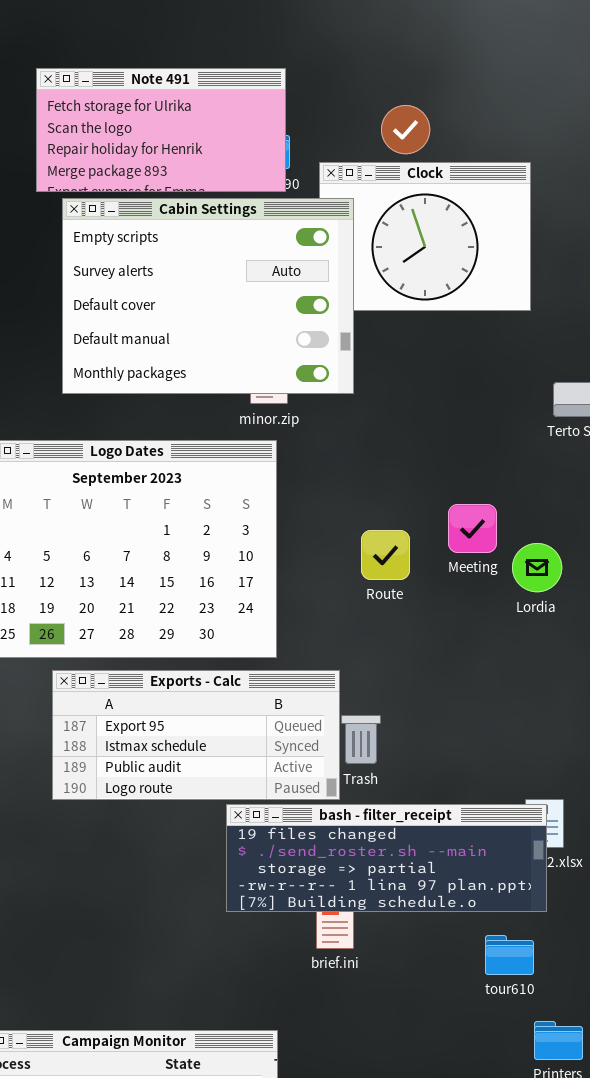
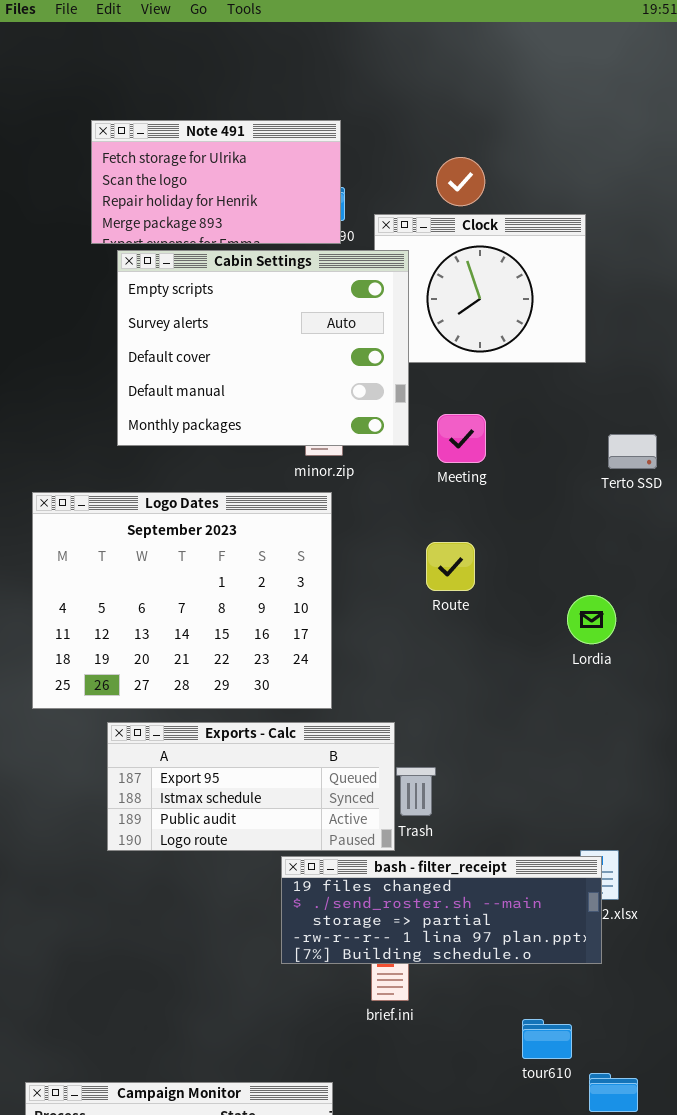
Meeting: [448,504,497,553] -> [437,414,486,463], moved
Route: [361,530,410,580] -> [426,542,475,591], moved
tour610: [485,935,534,975] -> [522,1019,572,1059], moved

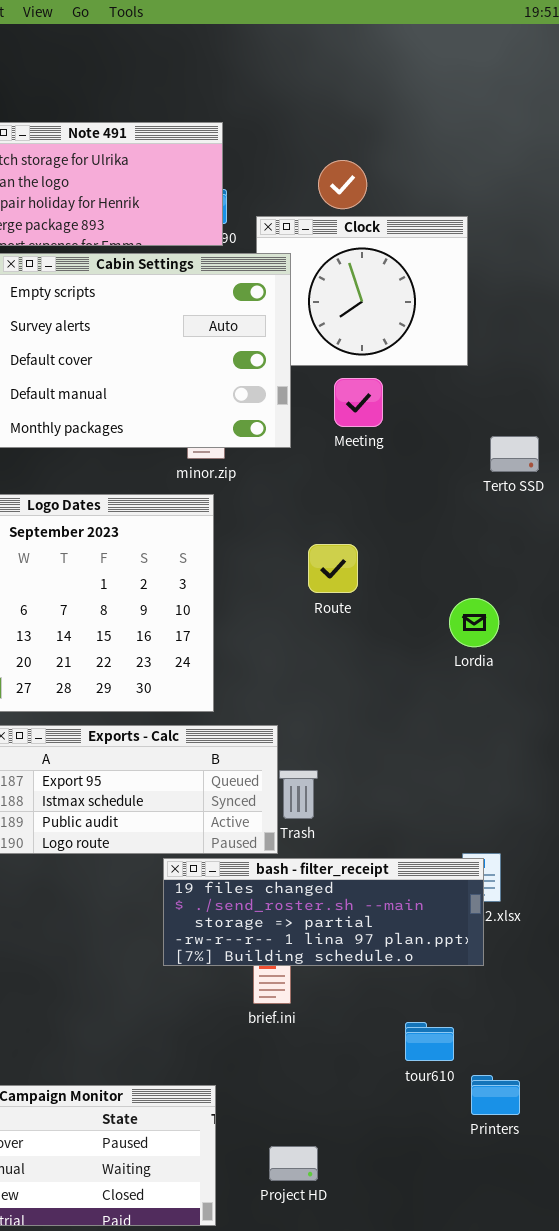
Meeting: [437,414,486,463] -> [334,378,383,427], moved

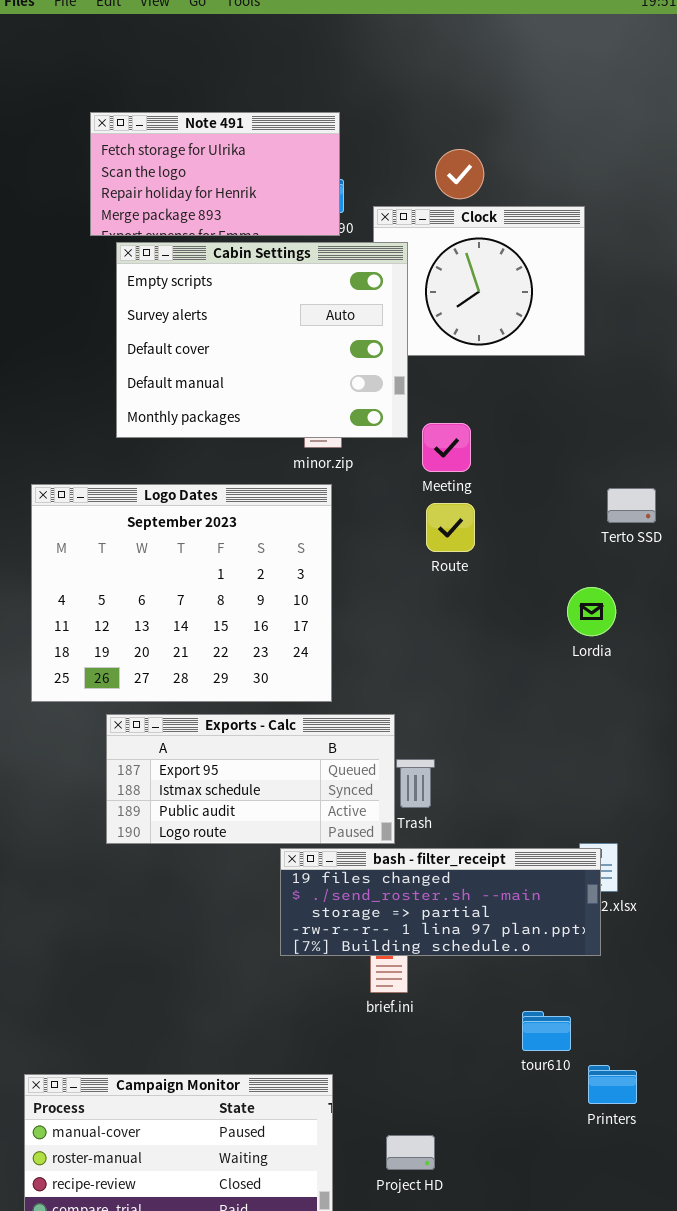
Meeting: [334,378,383,427] -> [422,423,471,472], moved
Terto SSD: [490,436,539,472] -> [607,488,656,523], moved
Route: [308,544,358,593] -> [426,503,475,552], moved

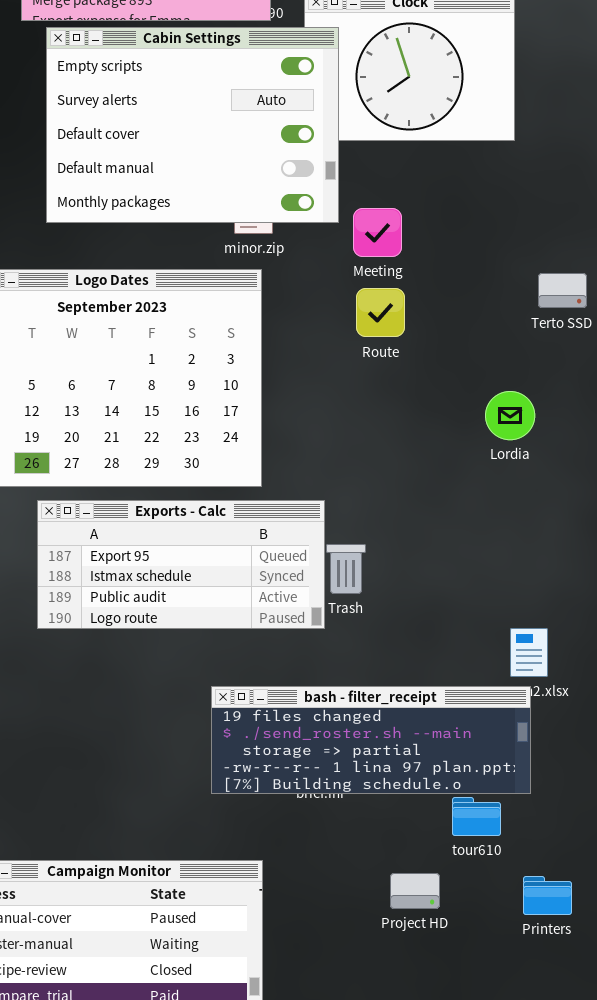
Lordia: [567,587,616,636] -> [485,391,535,440], moved
bash - filter_receipt: [280,848,601,956] -> [211,686,531,794], moved
Printers: [588,1065,637,1104] -> [523,876,572,915], moved
Project HD: [386,1135,435,1170] -> [390,873,440,909], moved

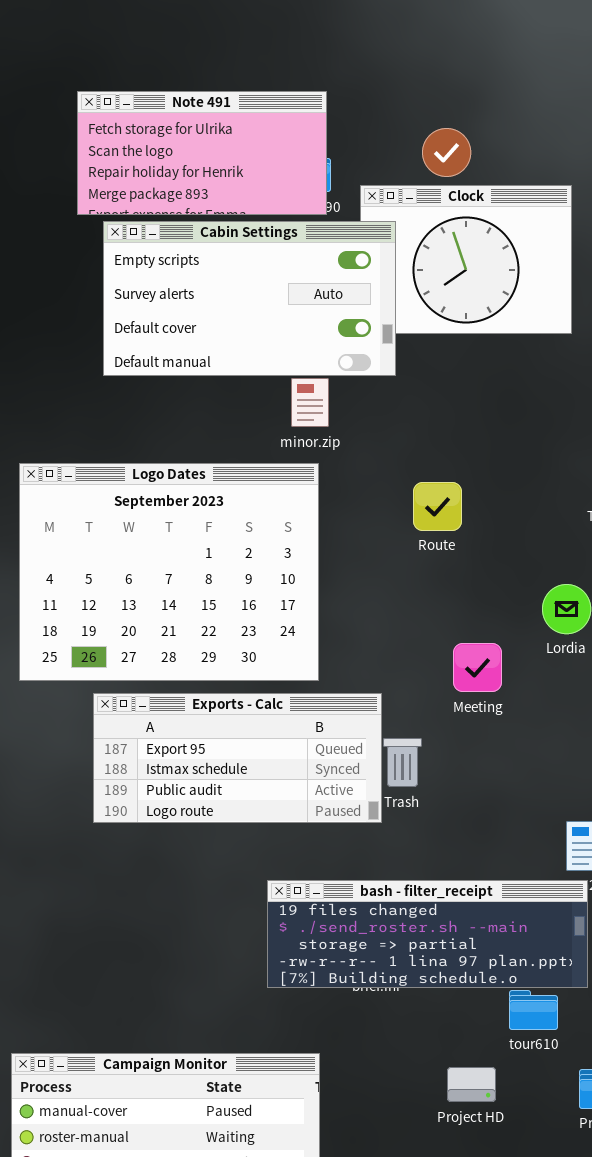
Cabin Settings: [46,27,339,223] -> [103,221,396,376], resized
Meeting: [353,208,402,257] -> [453,643,502,692], moved

